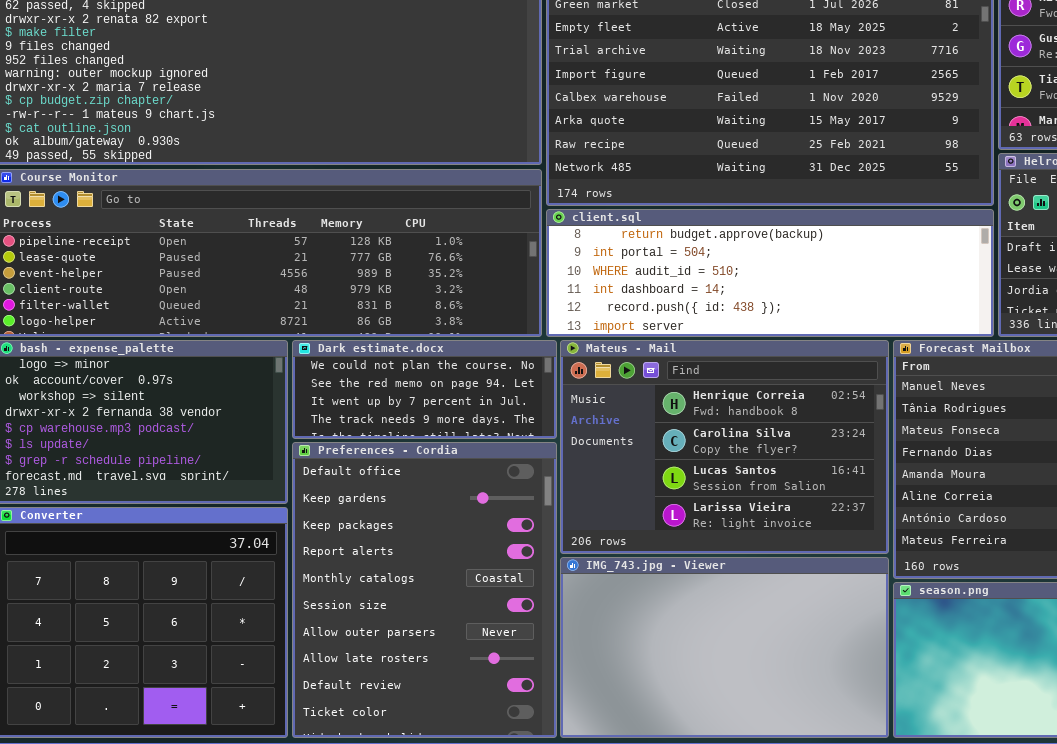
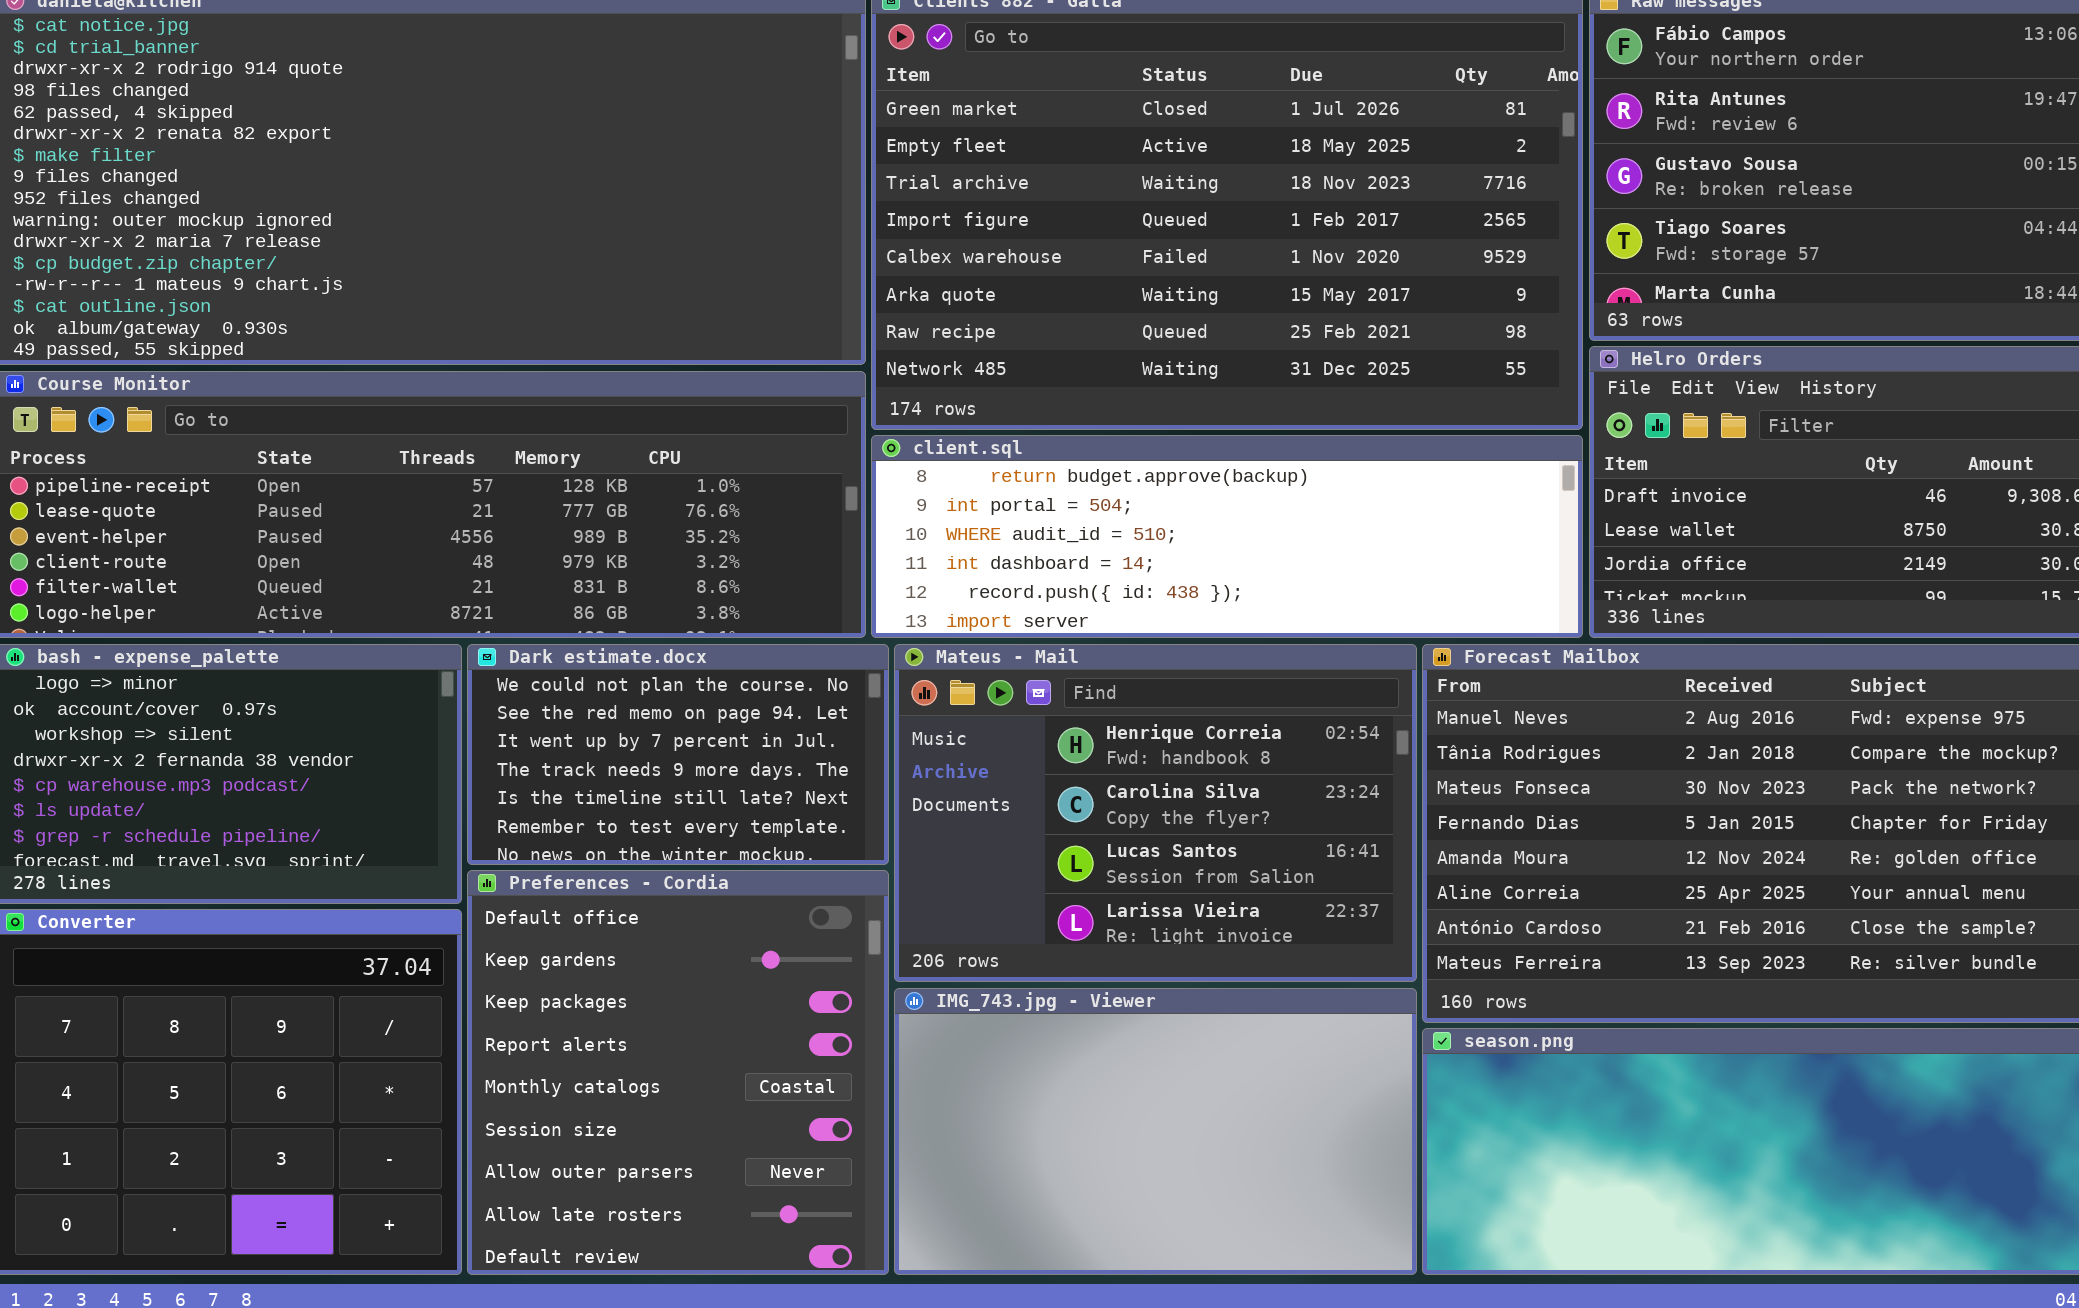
Dark estimate.docx: [292,340,557,439] -> [467,644,889,865], resized
Preferences - Cordia: [292,442,557,738] -> [467,870,889,1275], resized

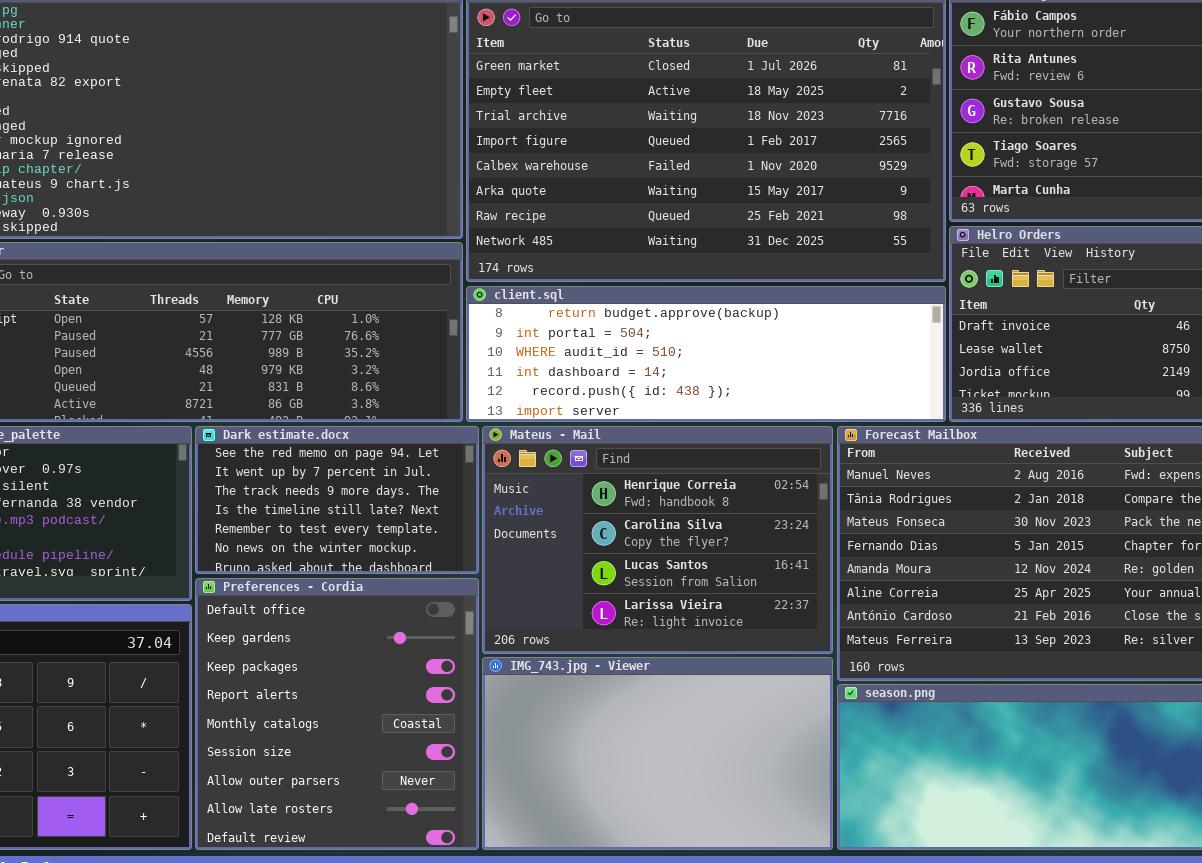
Dark estimate.docx: [467,644,889,865] -> [195,426,479,574], scrolled down 1 row

